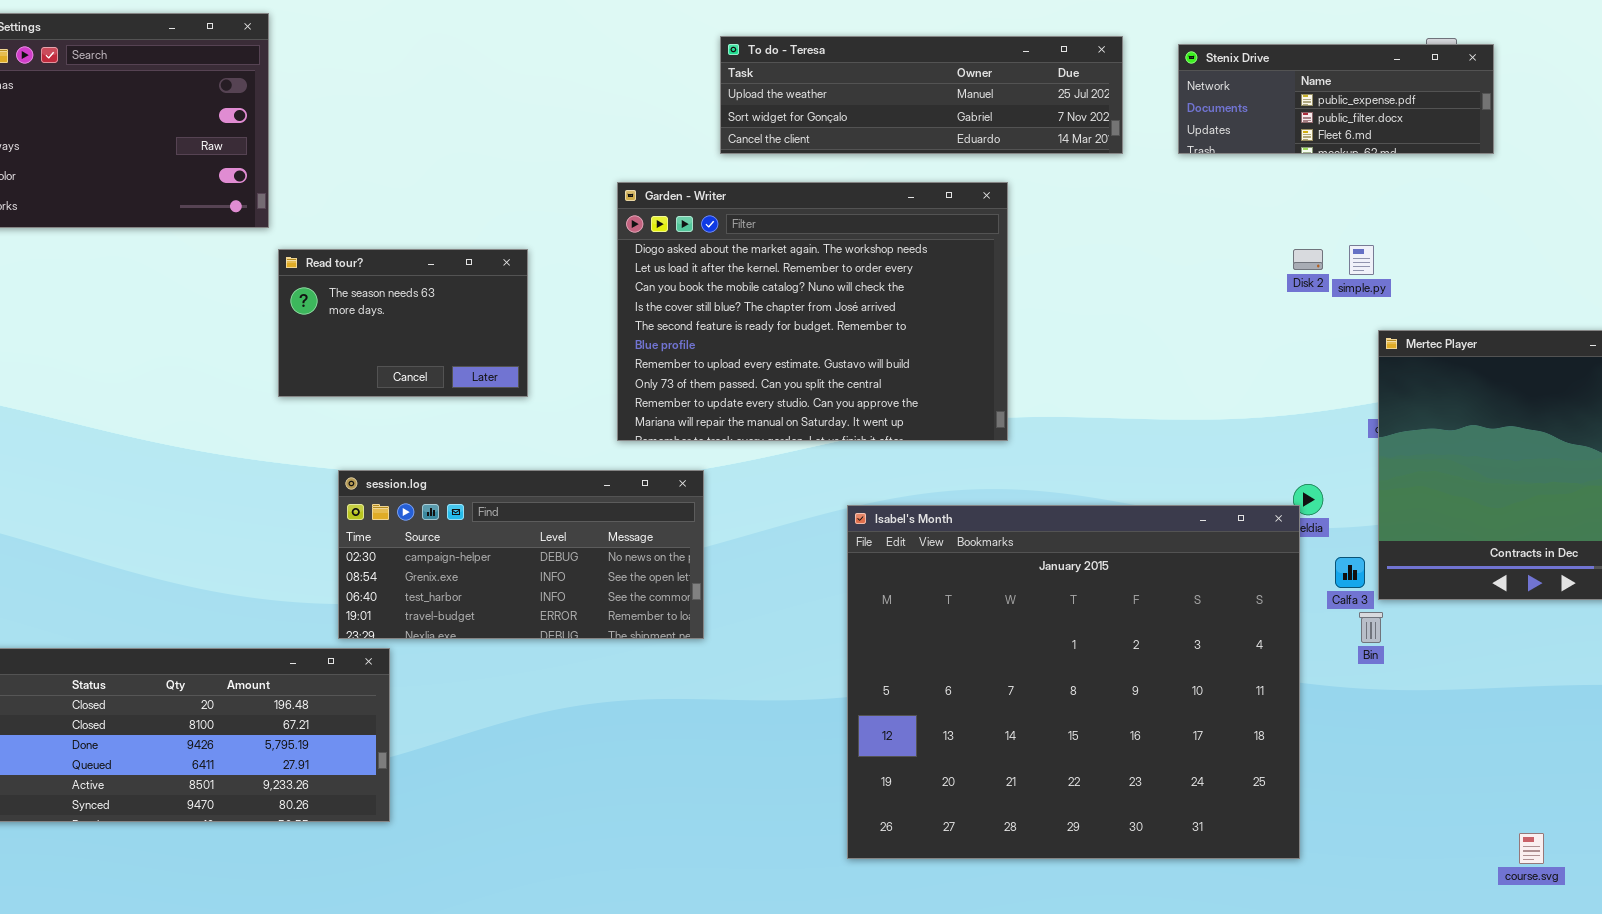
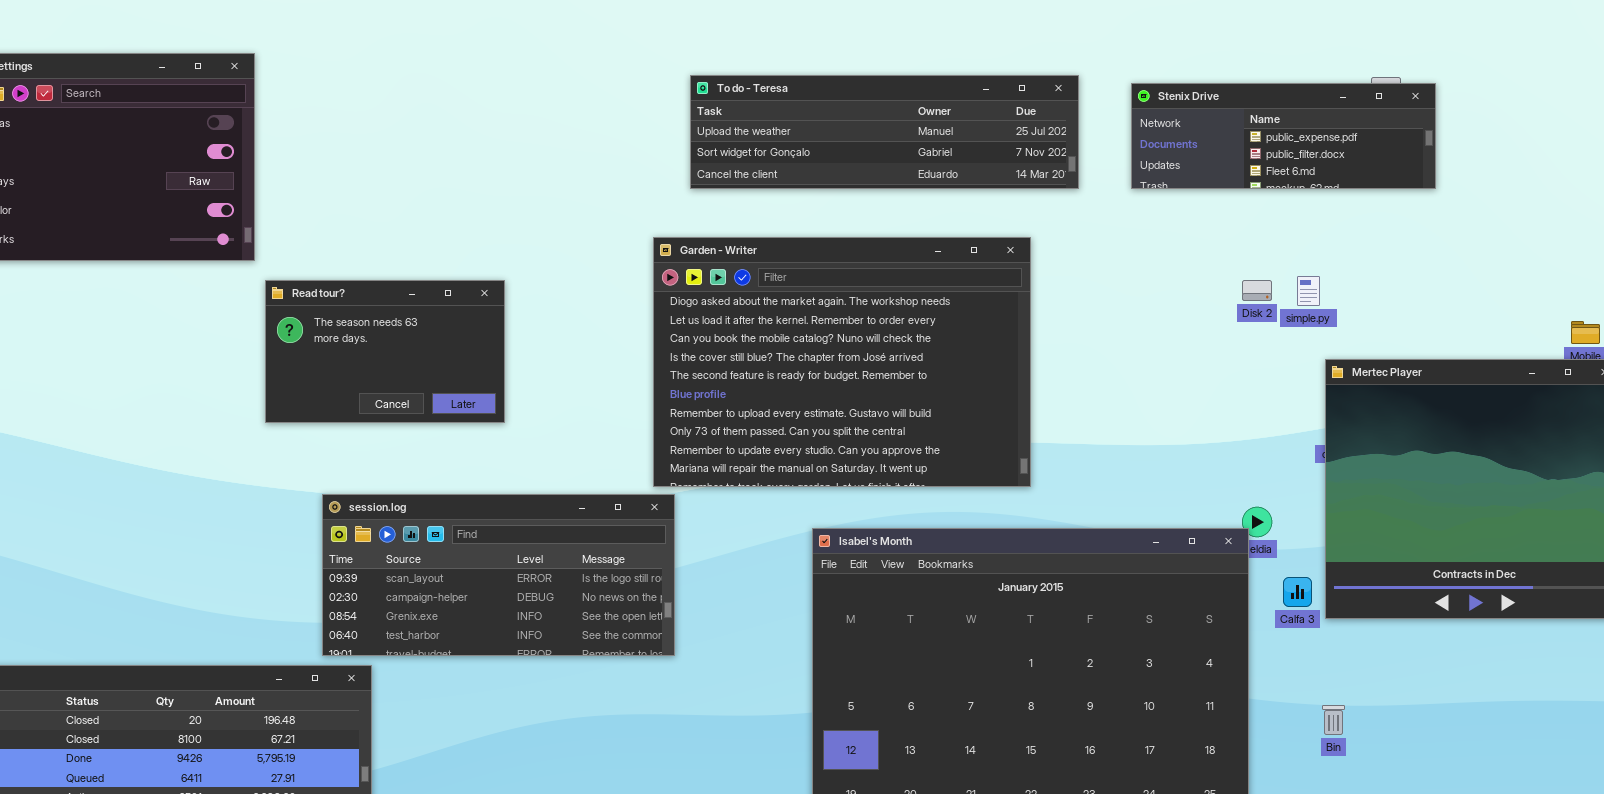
Garden - Writer: [617,182,1008,441] -> [653,237,1031,487], moved
session.log: [338,470,704,639] -> [322,494,675,656], scrolled up 1 row
Bin: [1359,612,1383,643] -> [1322,705,1345,735], moved

